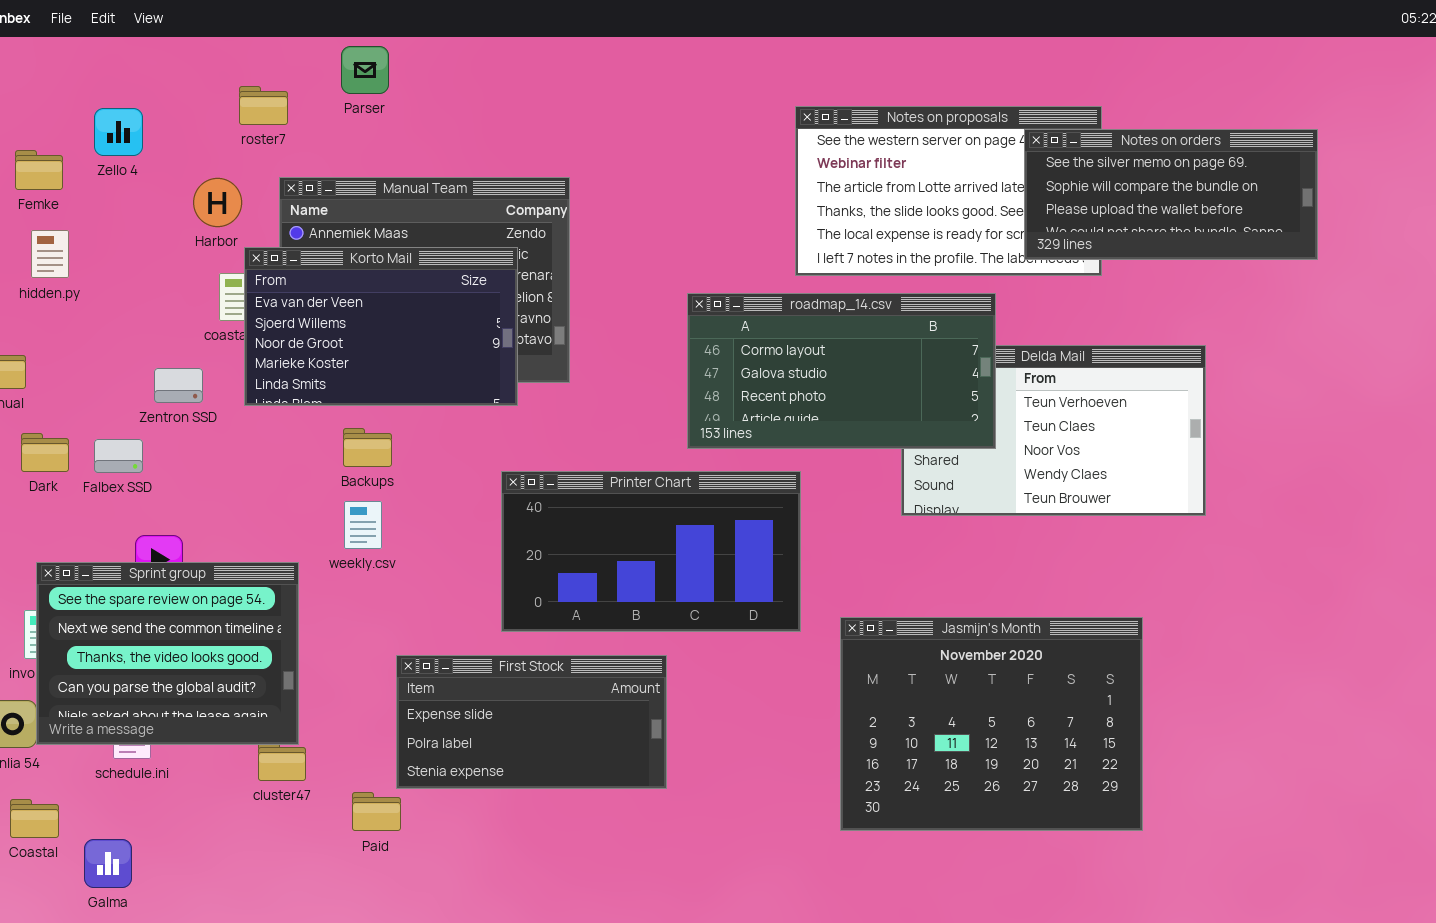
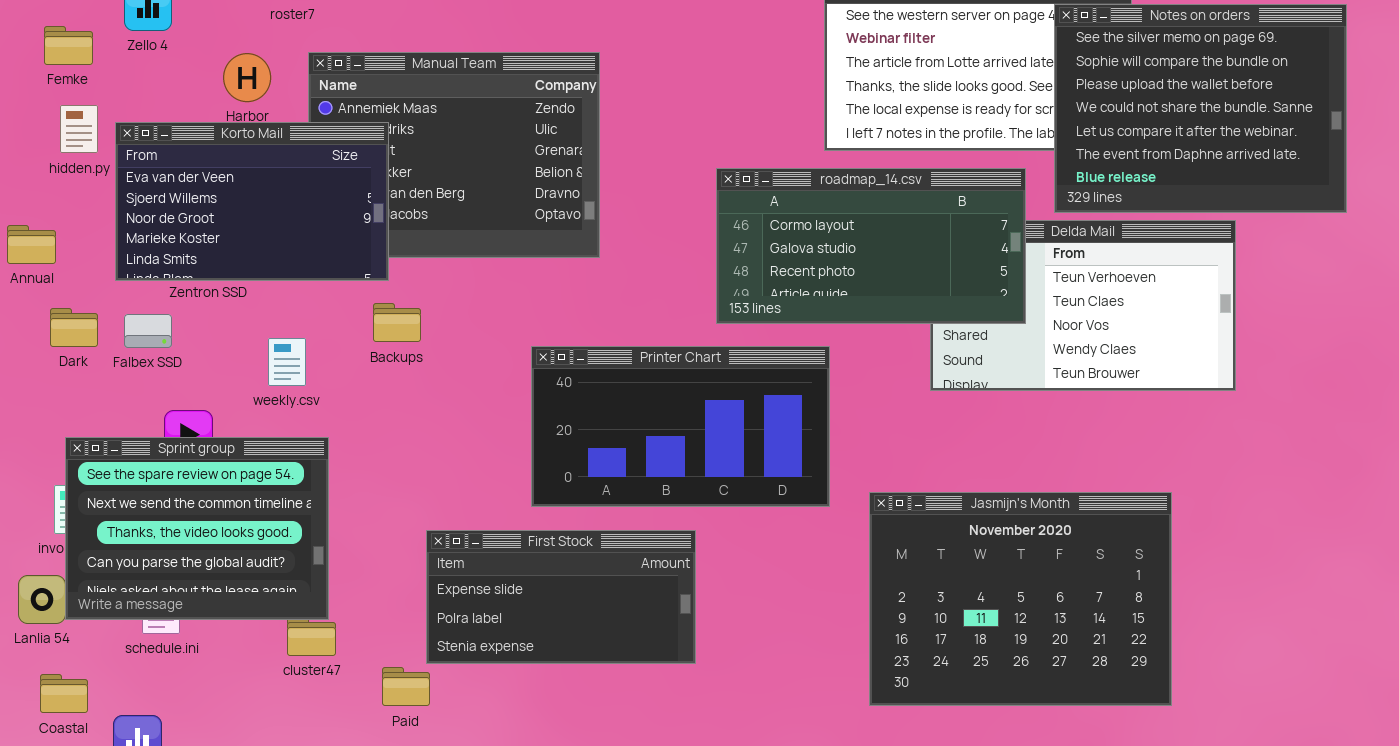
Notes on orders: [1024,129,1318,260] -> [1054,4,1347,213], resized
Korto Mail: [244,247,518,406] -> [115,122,389,281], moved
weekly.csv: [344,501,382,549] -> [268,338,306,386], moved

